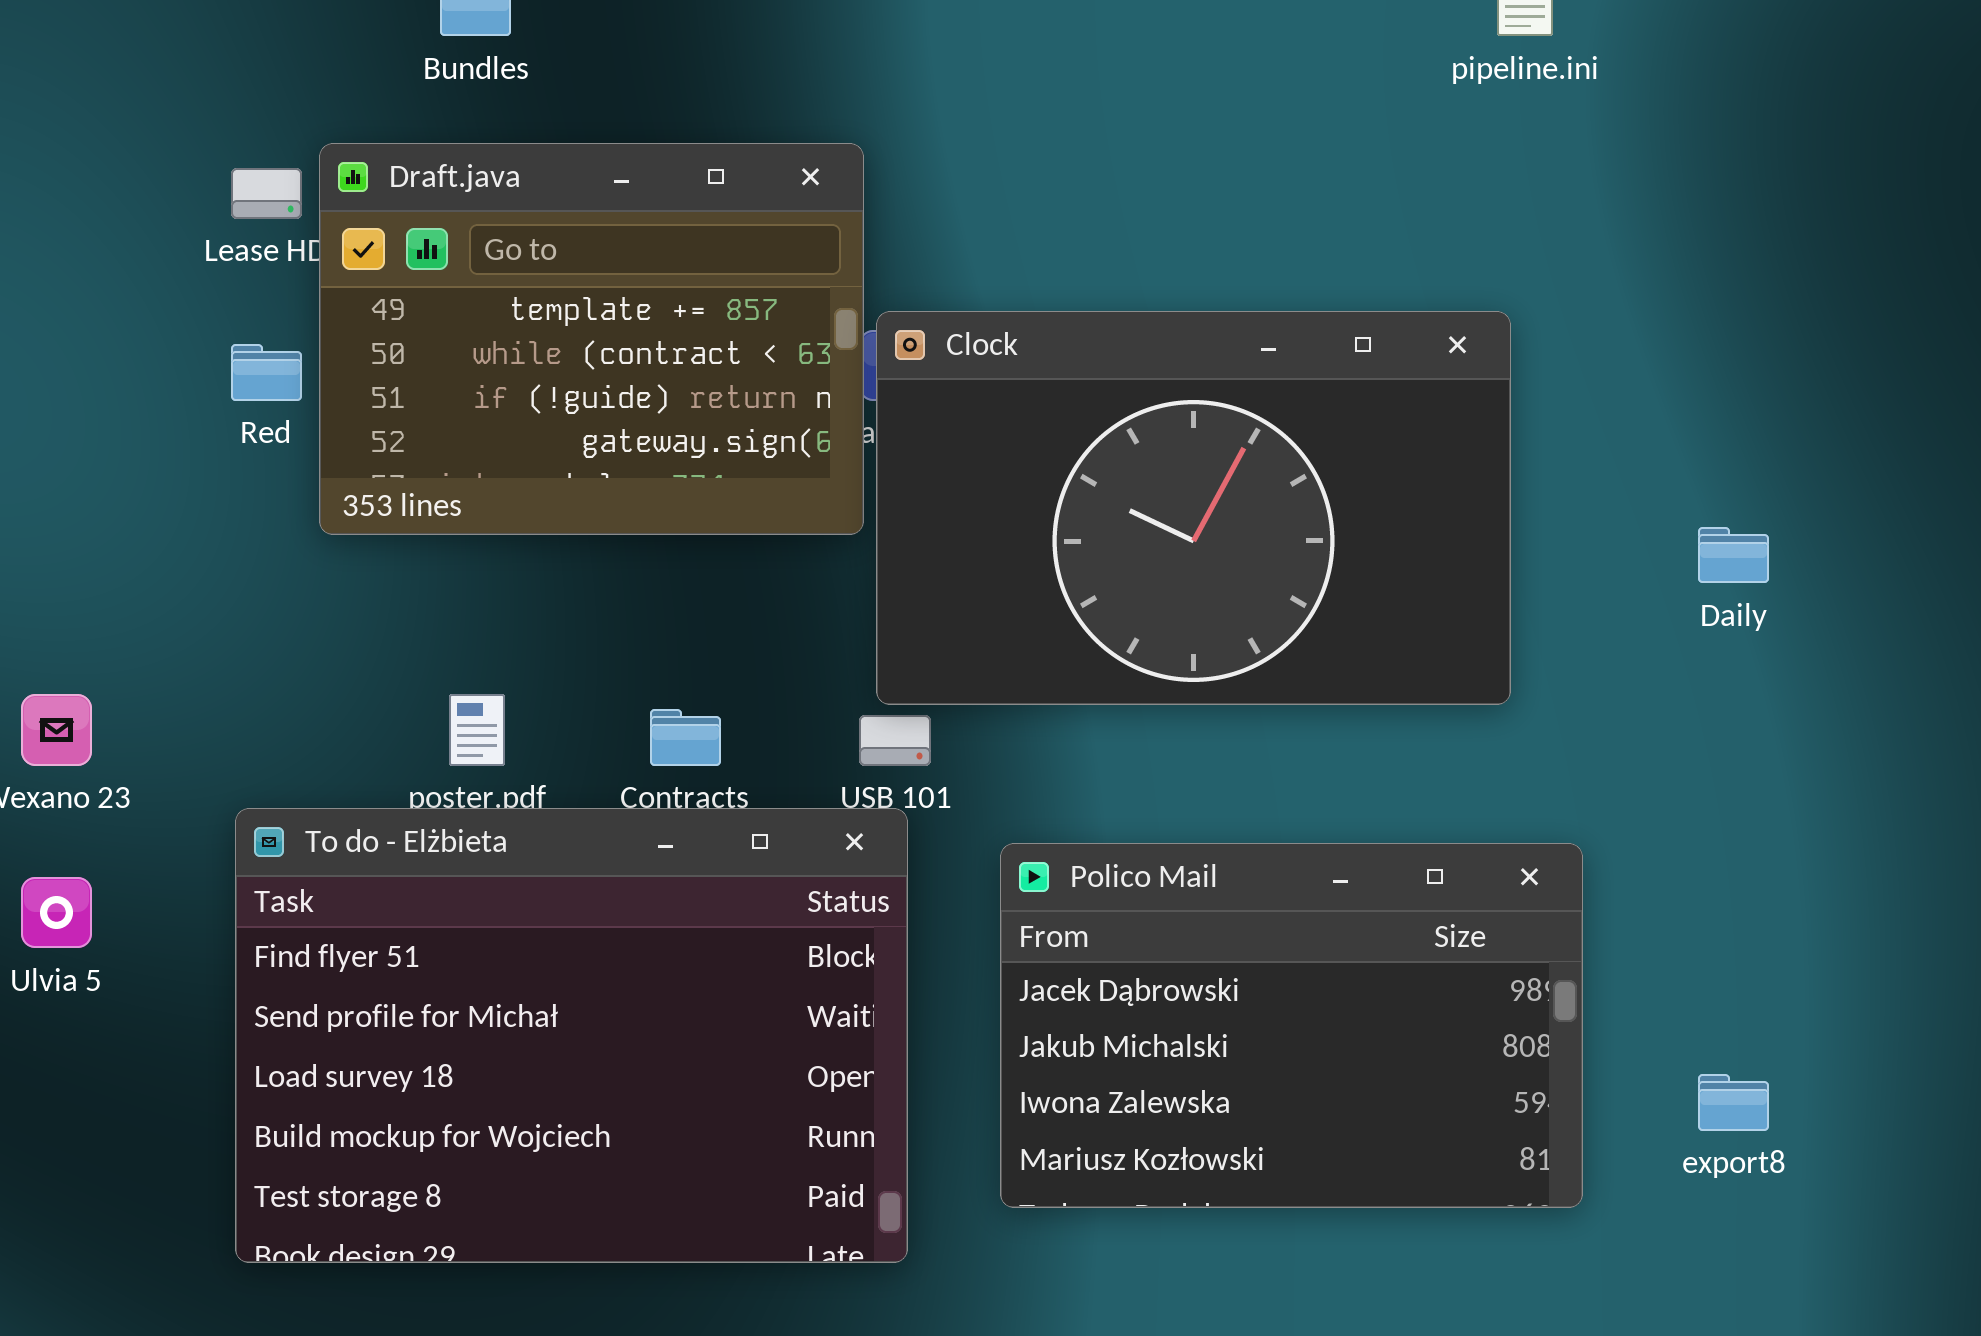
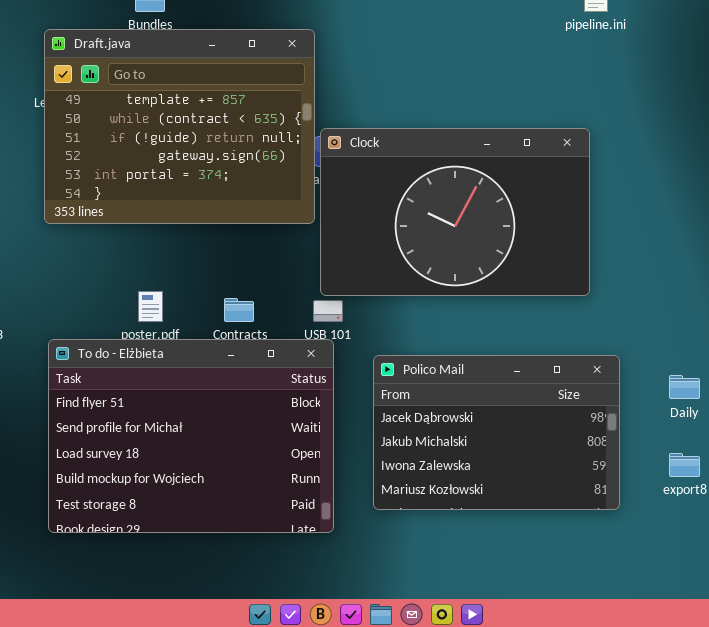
Draft.java: [319,143,864,535] -> [44,29,315,224], resized
Daily: [1698,527,1769,583] -> [669,375,700,399], moved

